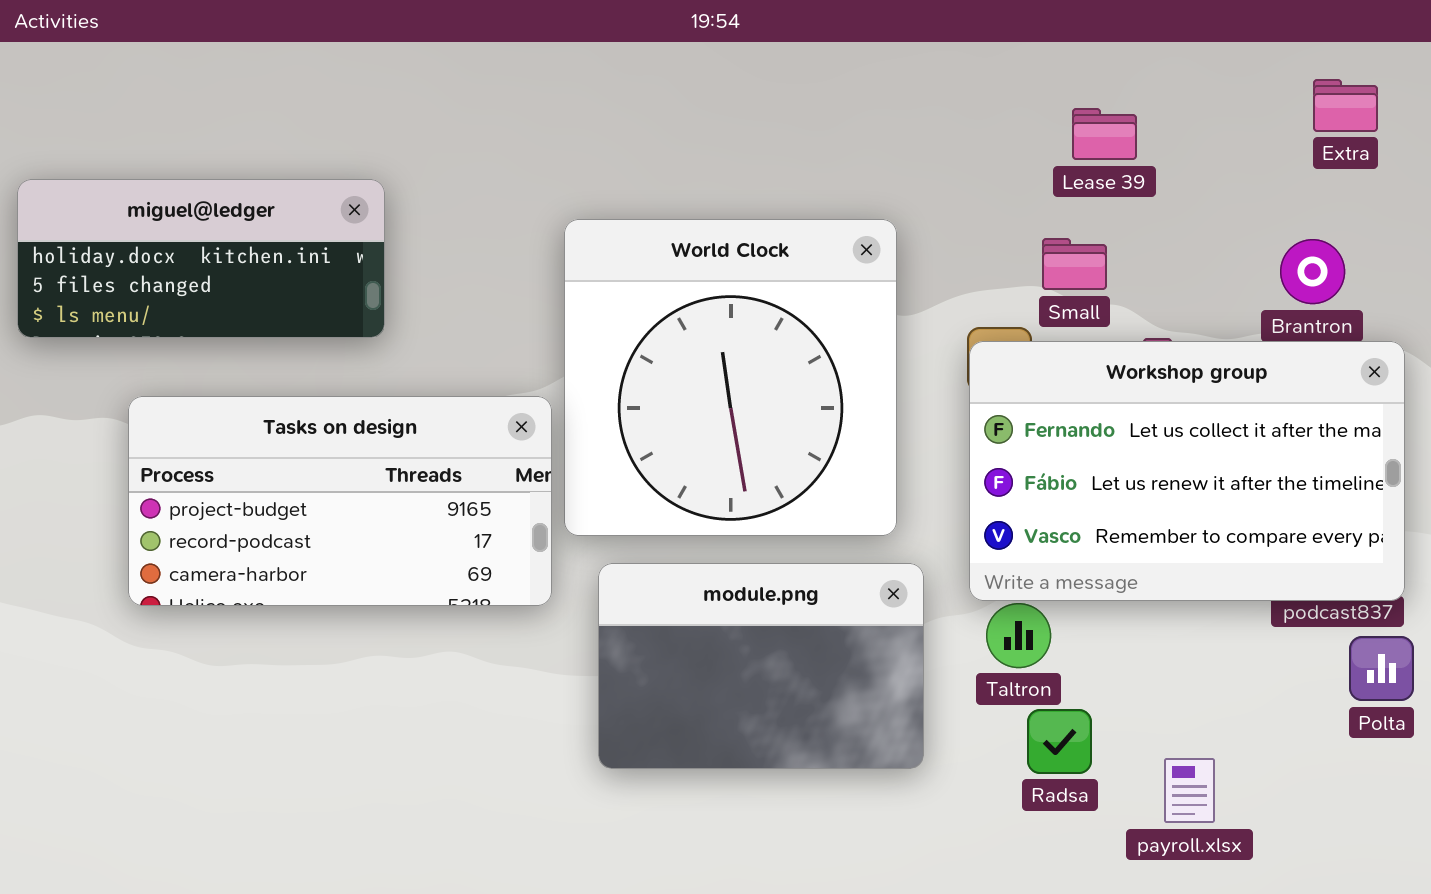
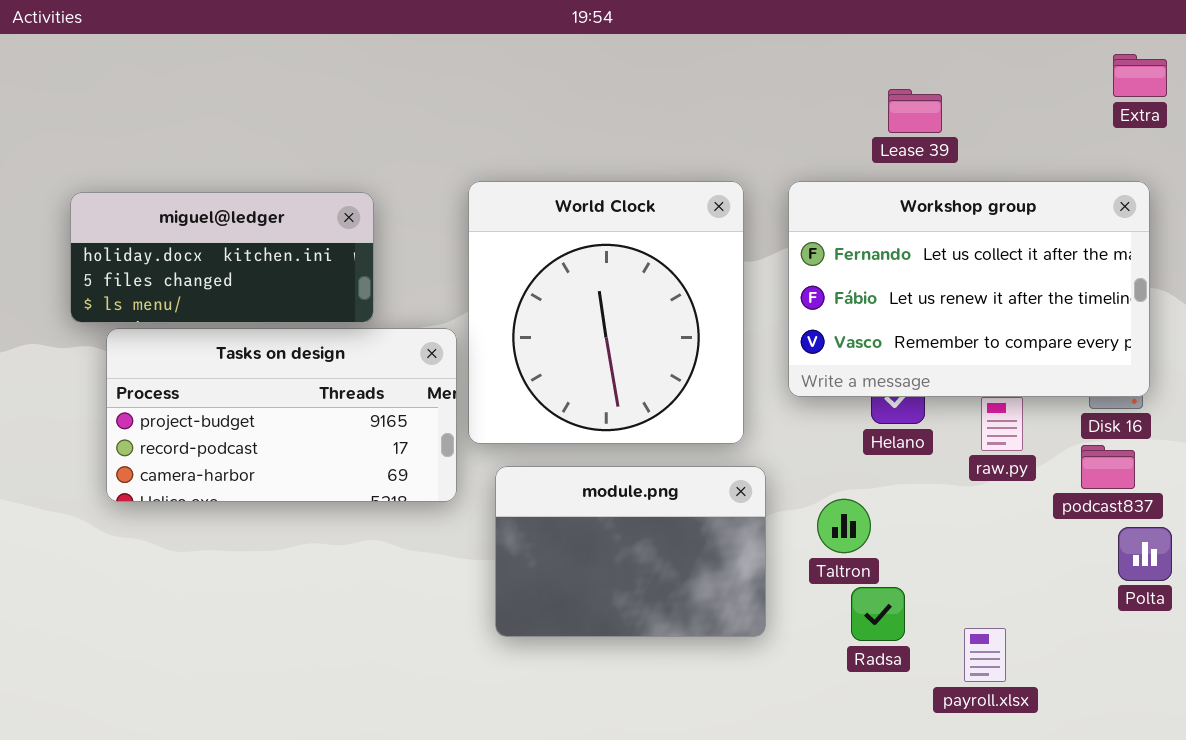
Extra: [1313,79,1378,132] -> [1113,54,1167,97], moved
miguel@ledger: [17,179,385,338] -> [70,192,374,323], moved
Workshop group: [969,341,1405,601] -> [788,181,1150,397], moved

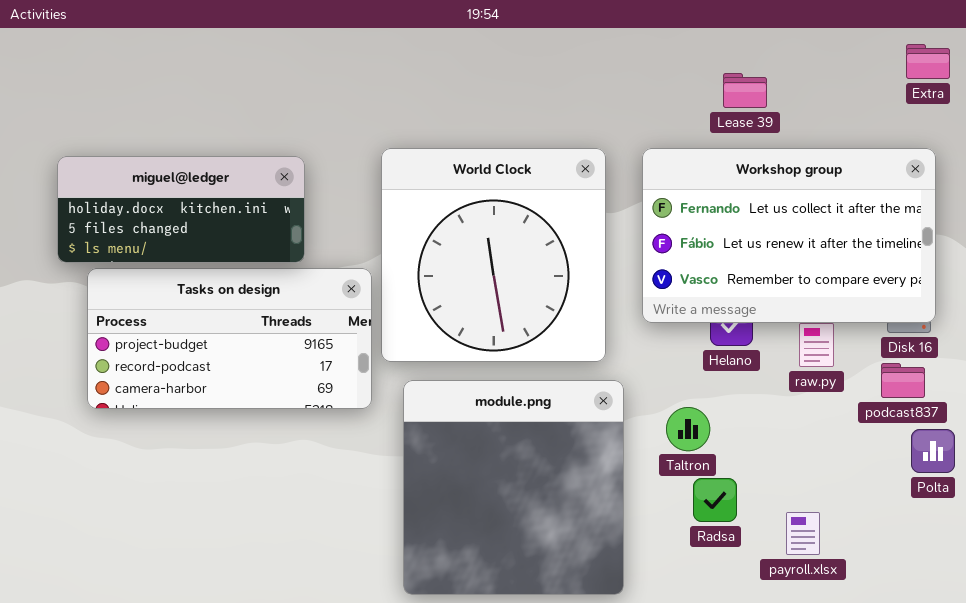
module.png: [495,466,766,637] -> [403,380,624,595], resized

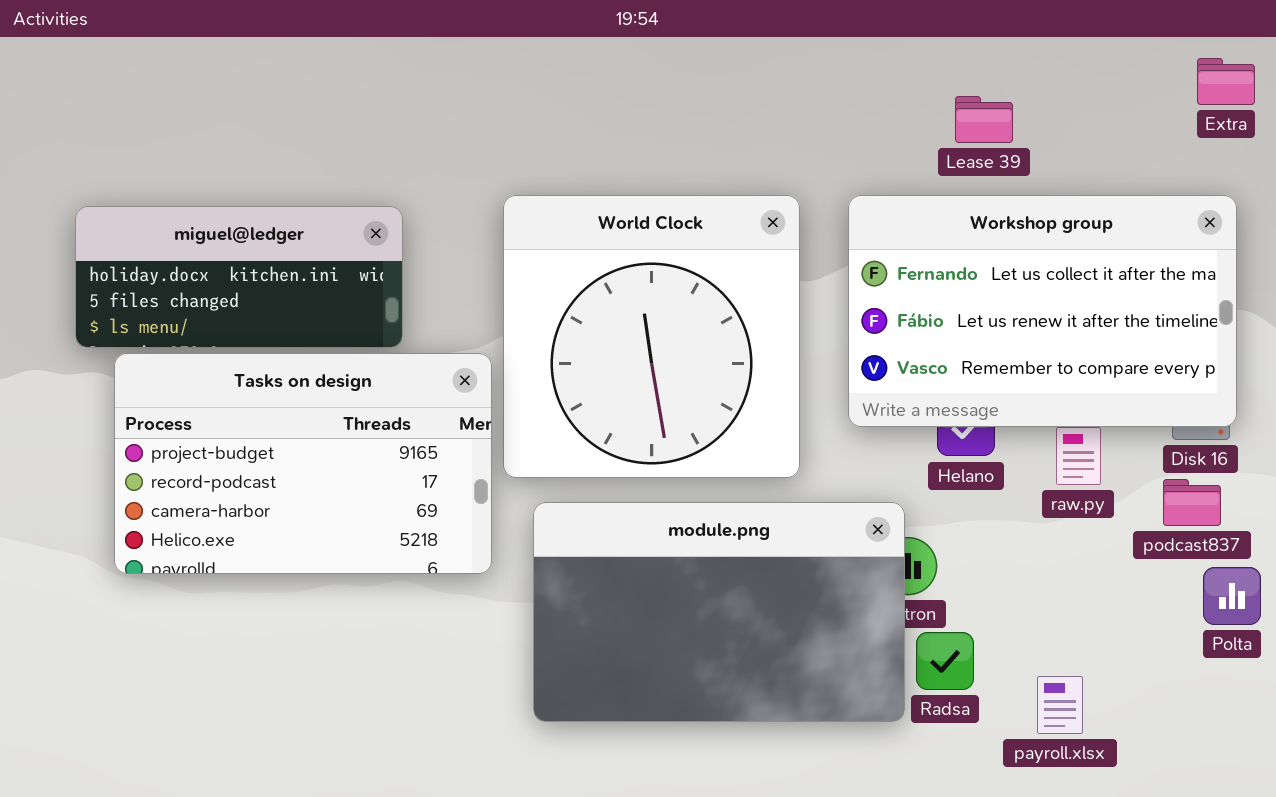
Tasks on design: [87,268,372,409] -> [114,353,492,574], resized
module.png: [403,380,624,595] -> [533,502,905,722], resized

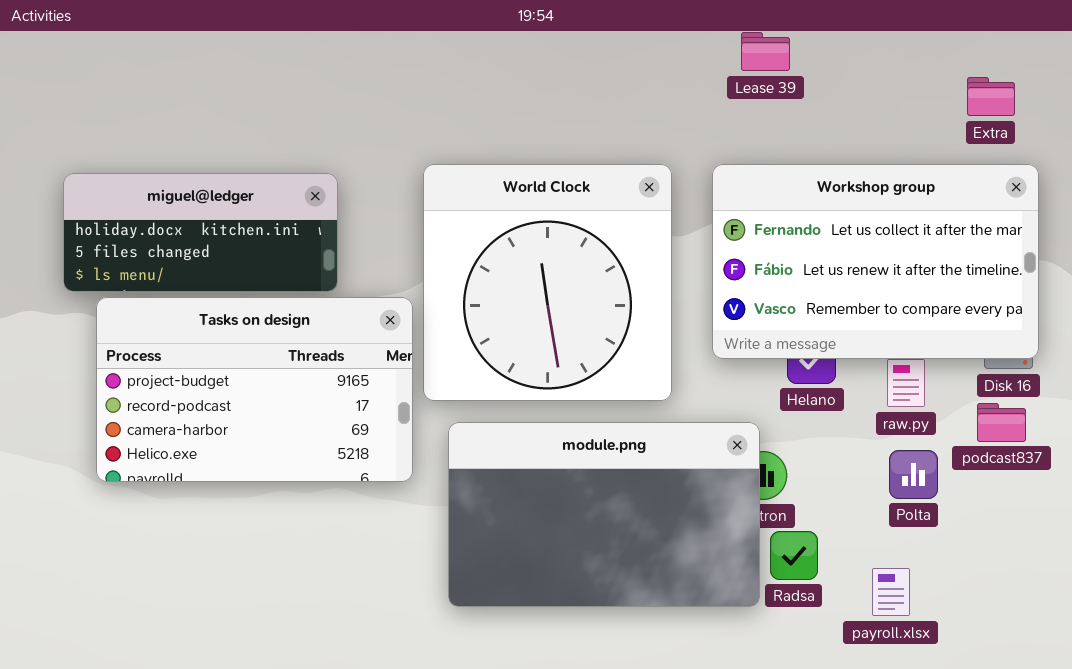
Extra: [1197,58,1255,105] -> [967,77,1015,116], moved
Lease 39: [955,96,1013,143] -> [741,32,790,71], moved
Polta: [1203,567,1261,625] -> [889,450,938,499], moved

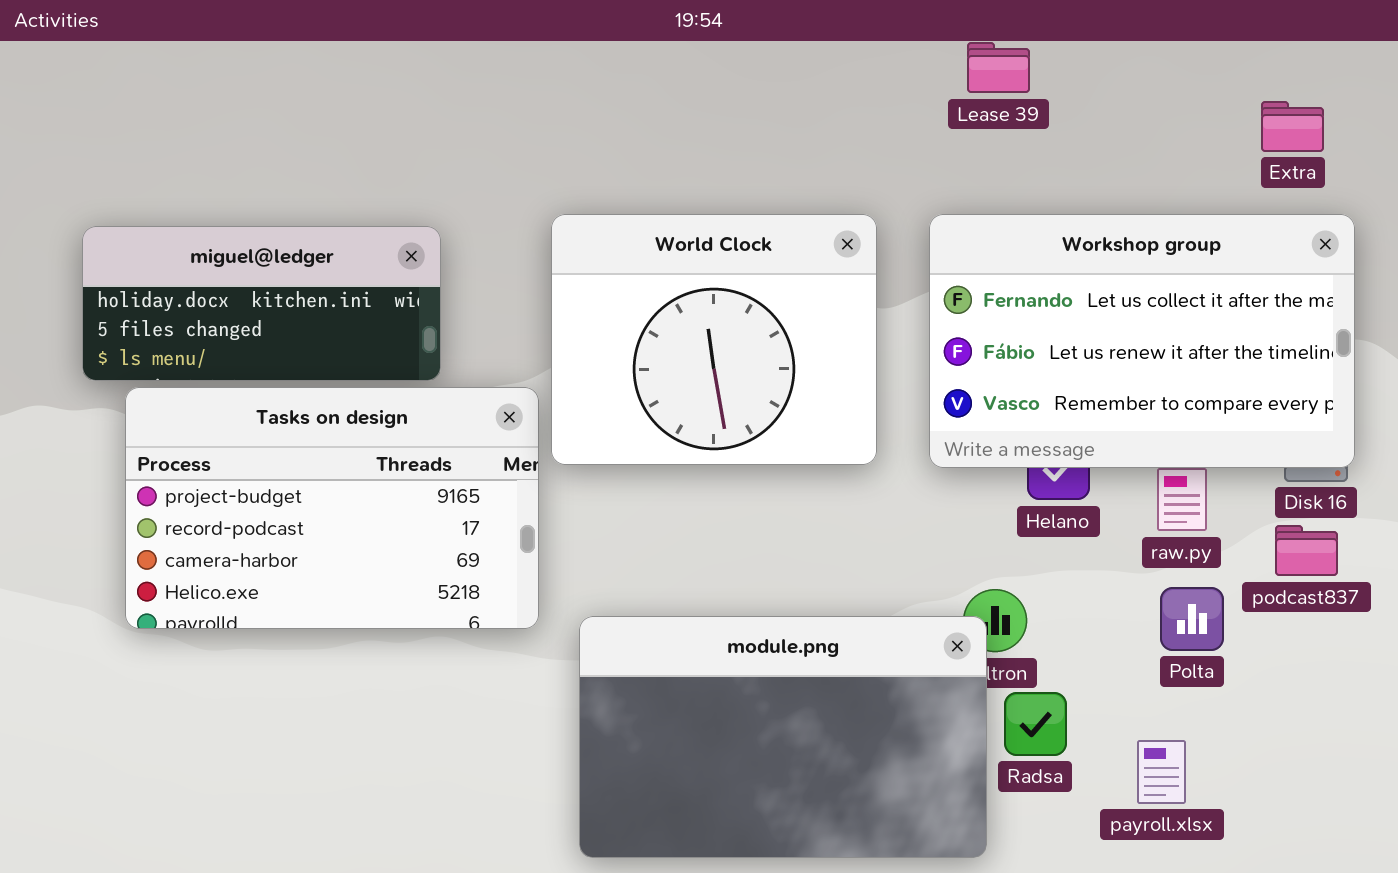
World Clock: [423,164,672,401] -> [551,214,877,465], resized
module.png: [448,422,760,607] -> [579,616,987,858], moved

